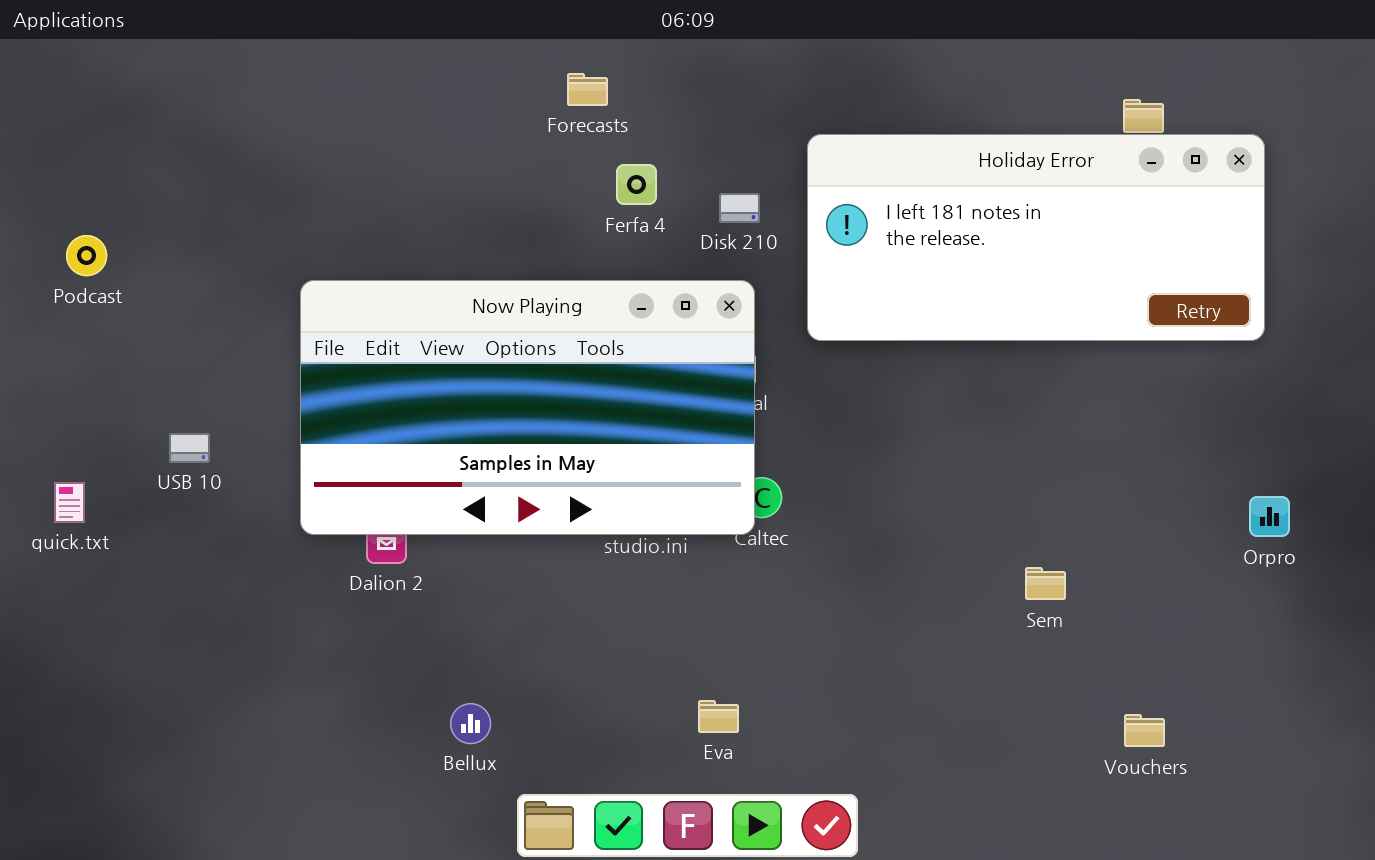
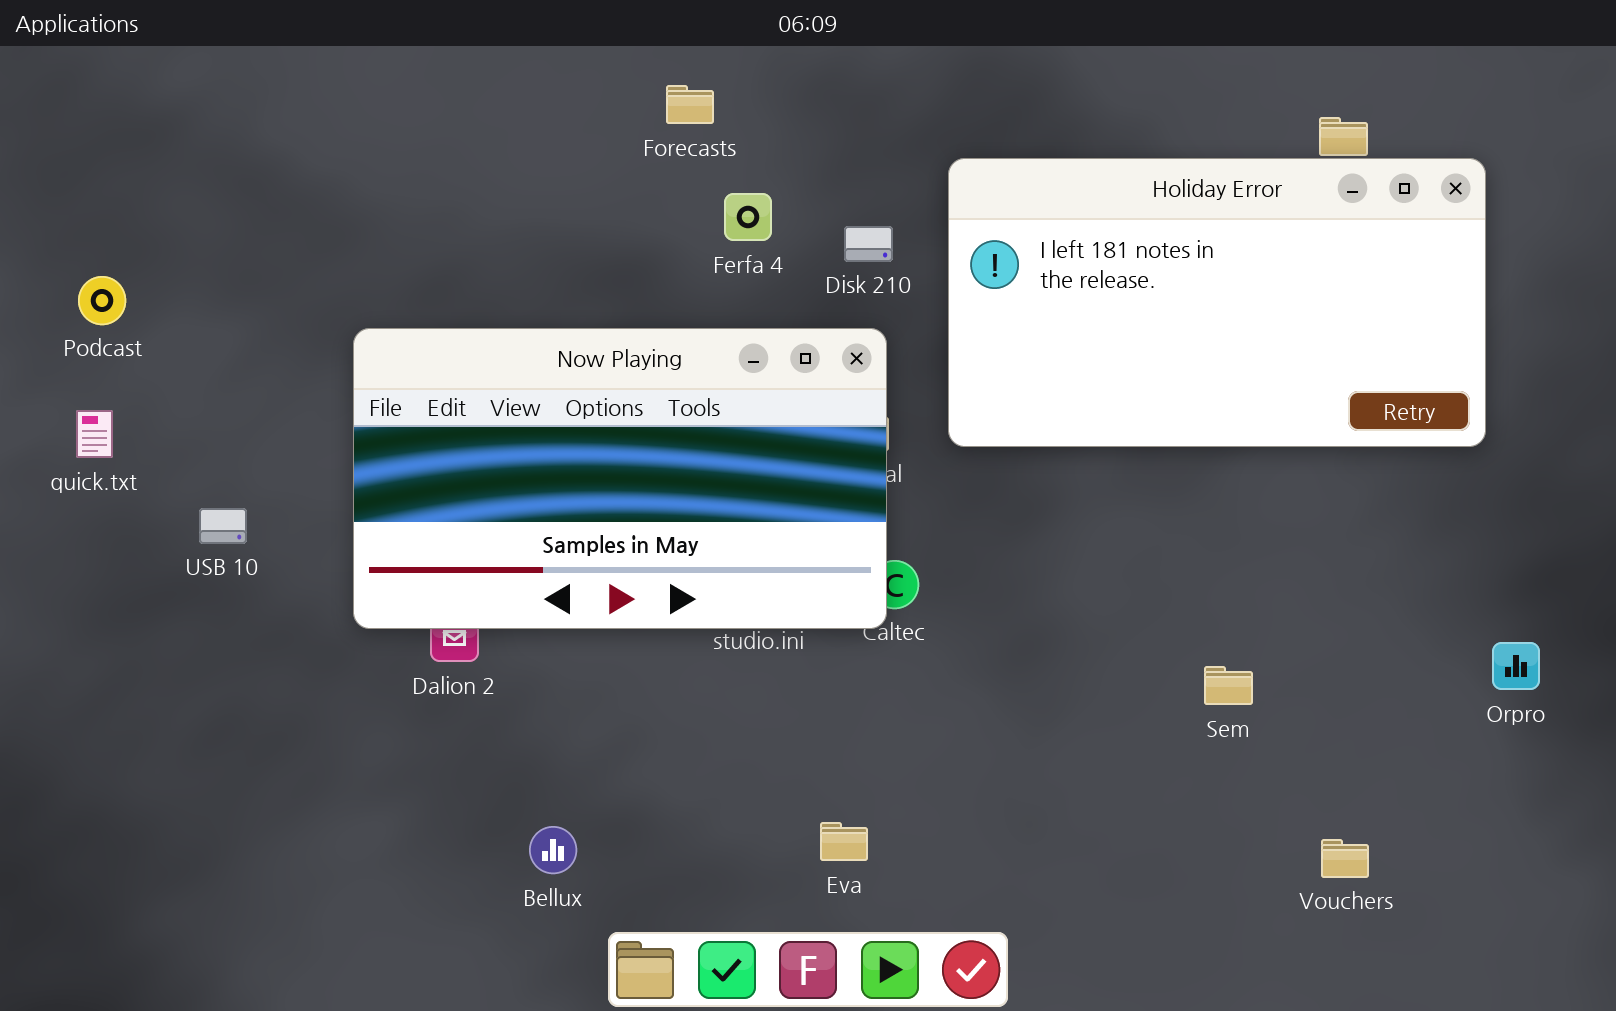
Holiday Error: [807,134,1265,341] -> [948,158,1486,447], resized
quick.txt: [54,482,85,523] -> [76,410,113,458], moved
Orpro: [1249,496,1290,537] -> [1492,642,1540,690], moved

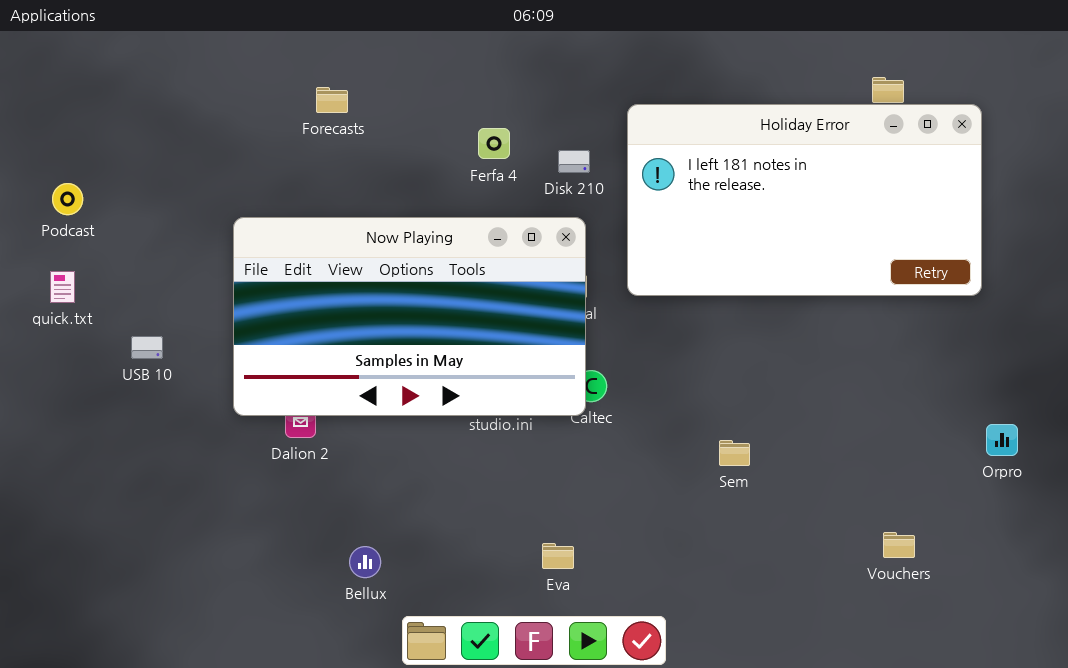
Forecasts: [666,85,714,124] -> [316,87,348,113], moved
Sem: [1204,666,1253,705] -> [719,440,750,466], moved
Vouchers: [1321,839,1369,878] -> [883,532,915,558], moved

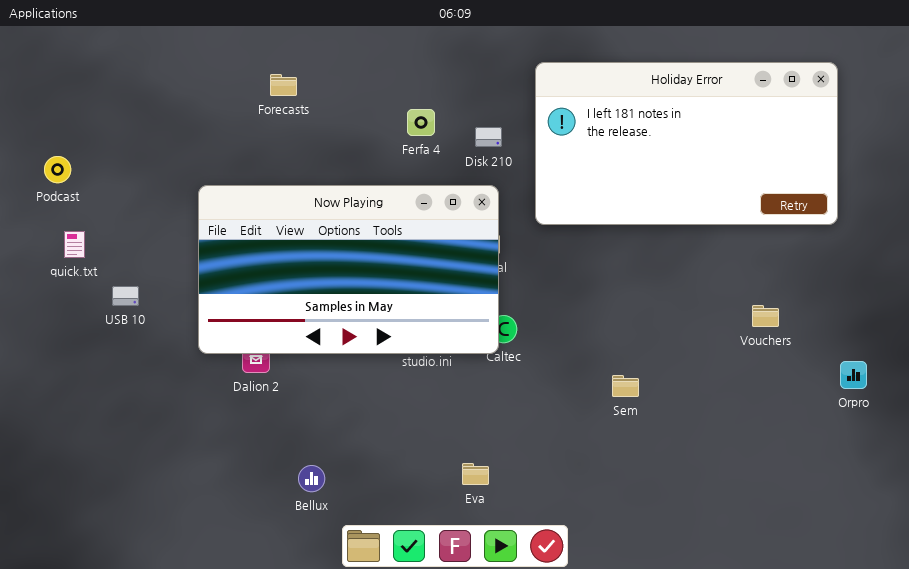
Holiday Error: [627,104,982,296] -> [535,62,838,225], moved
quick.txt: [50,271,75,303] -> [64,231,85,258], moved
Vouchers: [883,532,915,558] -> [752,305,779,327], moved

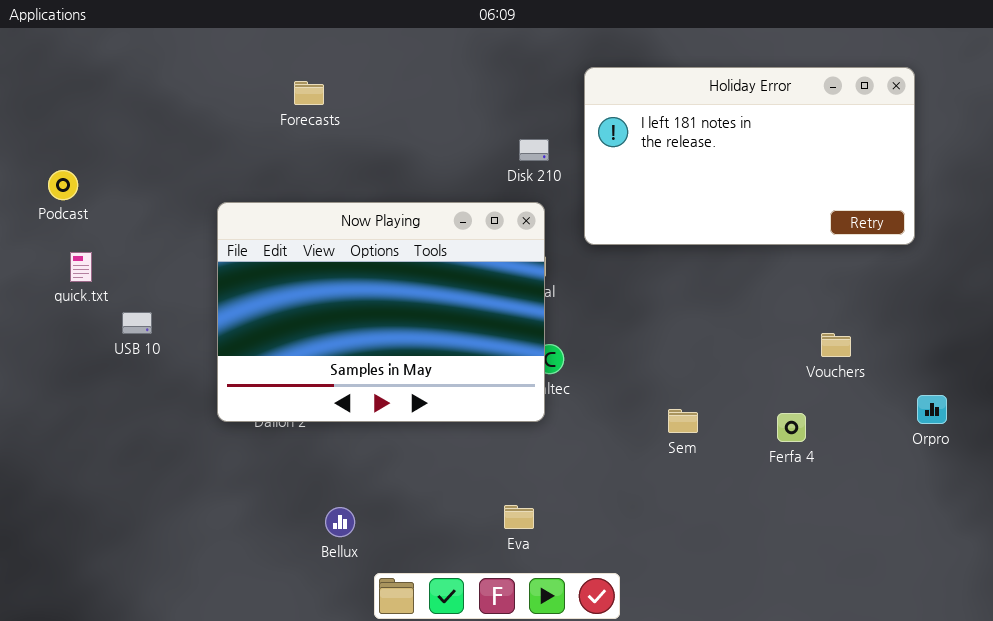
Ferfa 4: [407,109,435,136] -> [777,413,806,442], moved
Now Playing: [198,185,499,354] -> [217,202,545,422], resized

